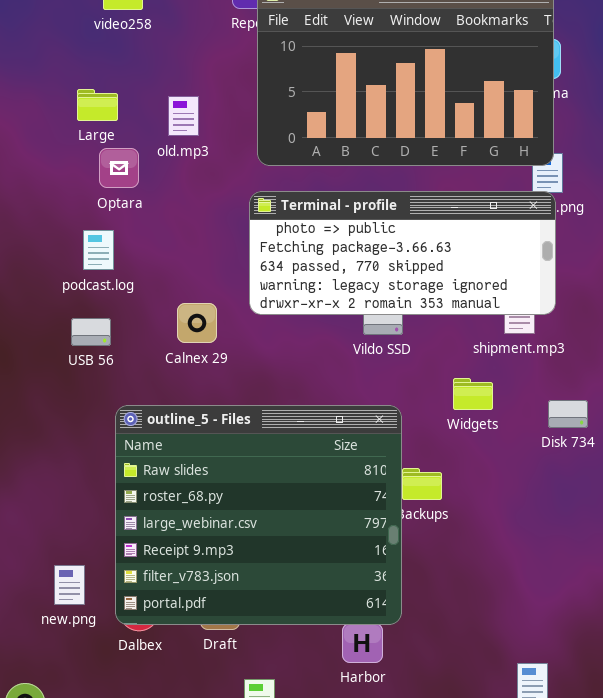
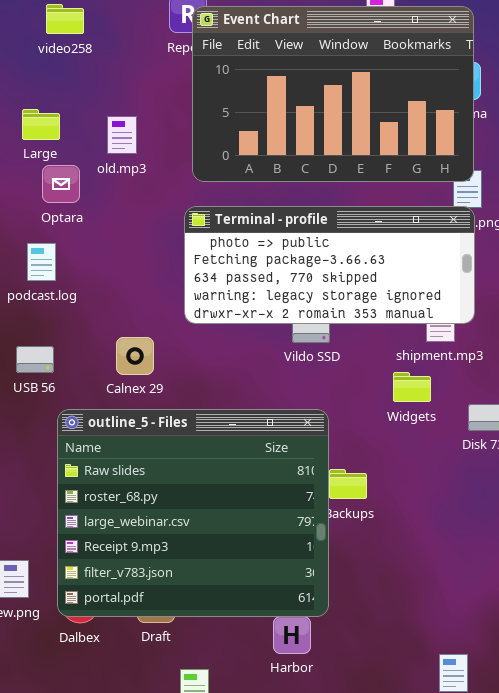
Calnex 29: [177,303,217,343] -> [116,337,154,375], moved
USB 56: [71,318,111,346] -> [16,346,54,373], moved
Widgets: [453,378,493,410] -> [393,372,431,402], moved

